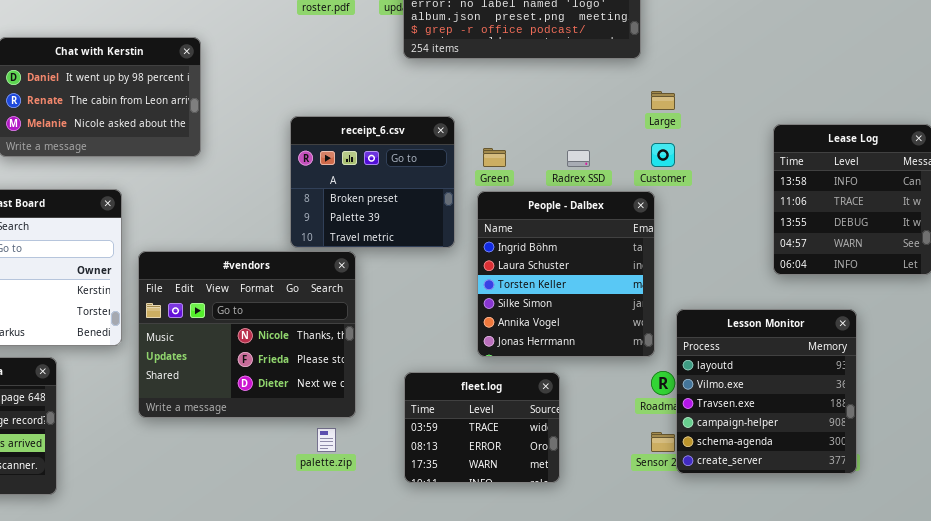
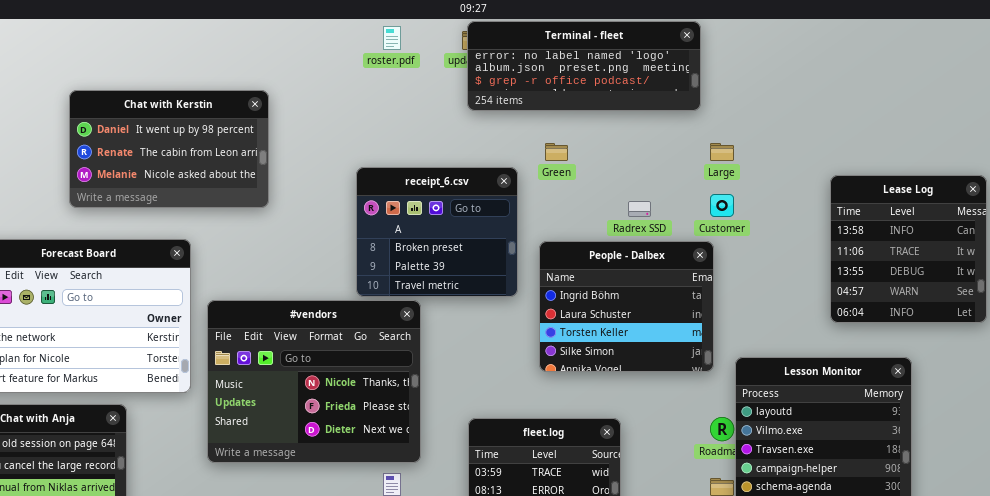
Green: [483,148,506,167] -> [545,143,568,161], moved
People - Dalbex: [477,191,655,357] -> [539,241,714,372], resized

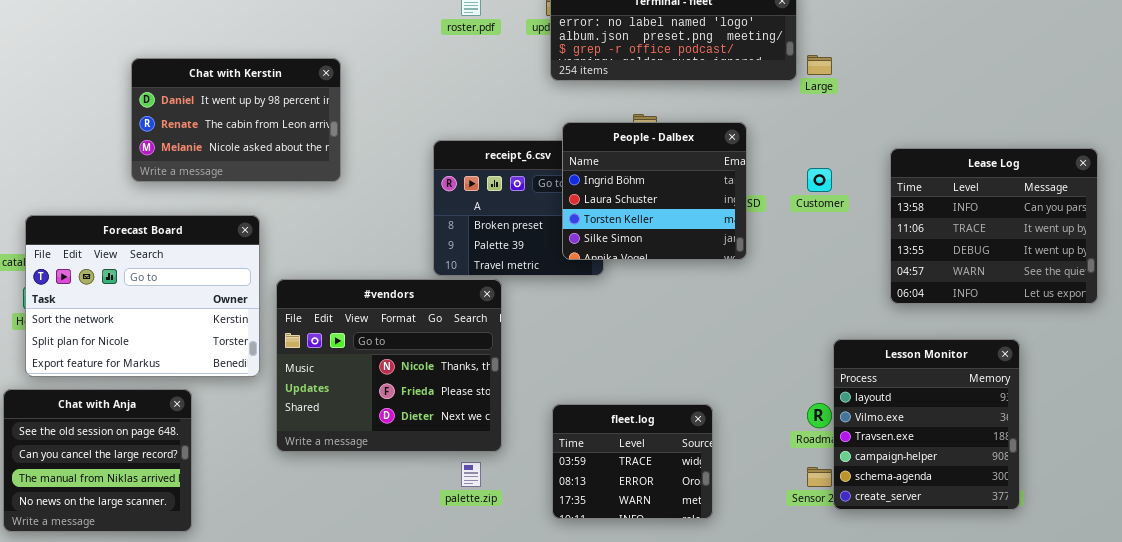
Large: [710,143,734,161] -> [807,55,832,75], moved
Lease Log: [830,175,987,323] -> [890,148,1098,304], resized
People - Dalbex: [539,241,714,372] -> [562,122,747,260], moved

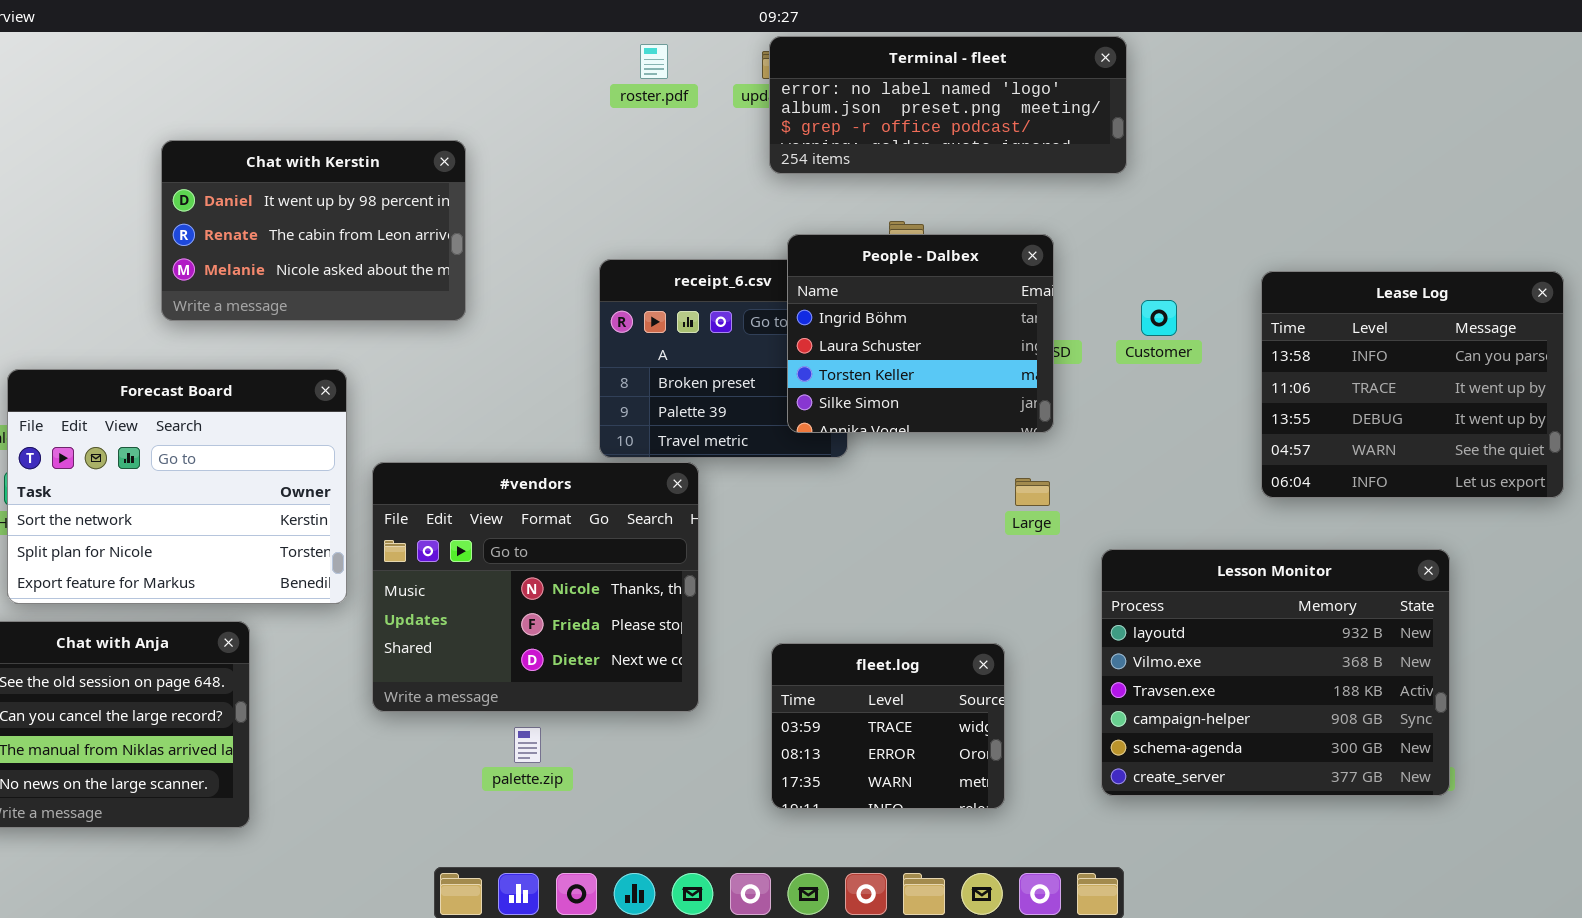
Large: [807,55,832,75] -> [1015,478,1050,506], moved
Lesson Monitor: [833,339,1020,510] -> [1101,549,1450,796], resized
palette.zip: [461,462,481,487] -> [514,727,541,763], moved

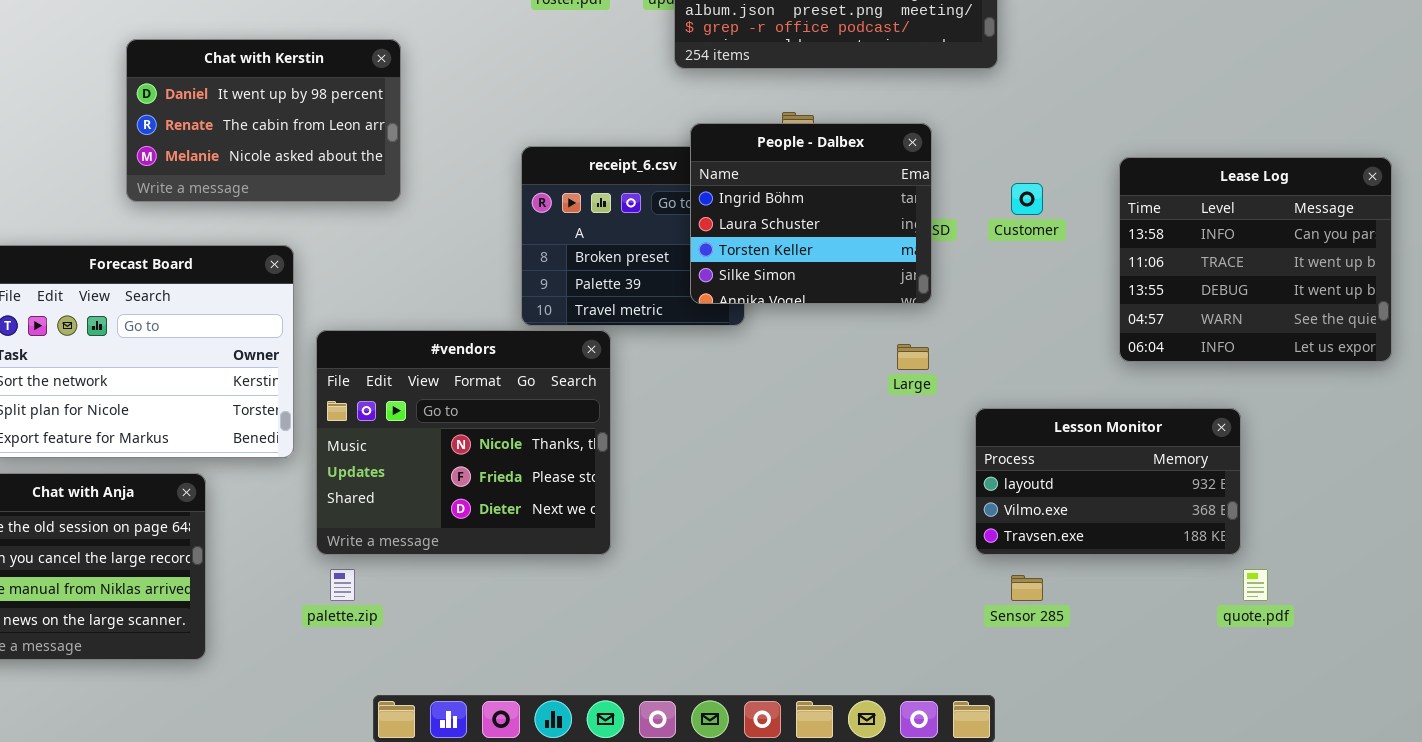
Lesson Monitor: [1101,549,1450,796] -> [975,408,1241,555], resized
fleet.log: [771,643,1005,809] -> none, closed
palette.zip: [514,727,541,763] -> [330,569,355,601], moved

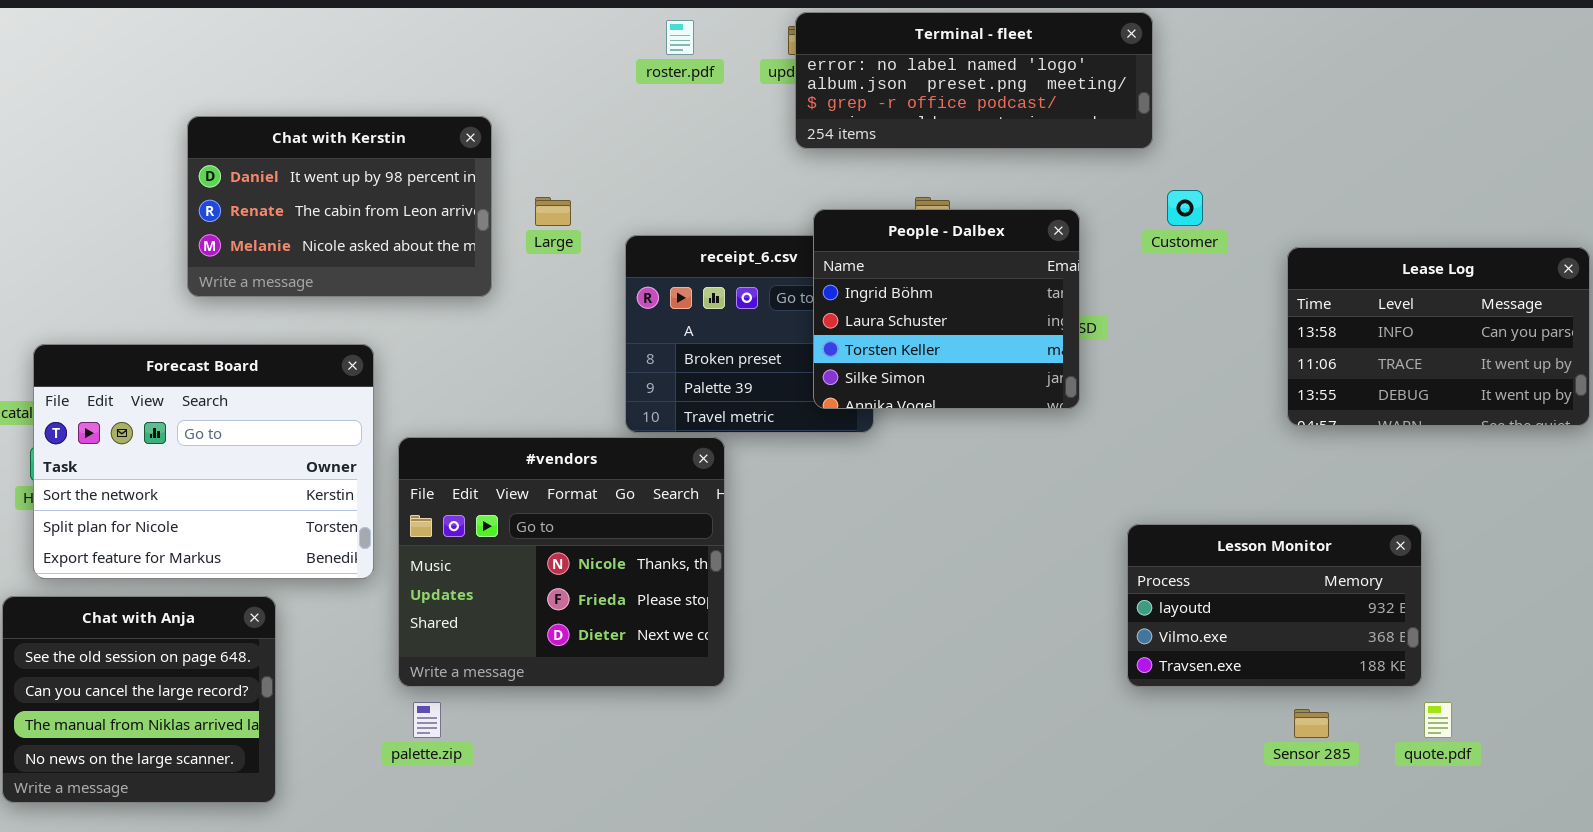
Lease Log: [1119,157,1392,362] -> [1287,247,1590,426], resized
Customer: [1011,183,1043,215] -> [1167,190,1203,226], moved
Large: [897,344,929,370] -> [535,197,571,226], moved
Sensor 285: [1011,575,1043,601] -> [1294,709,1329,738], moved

